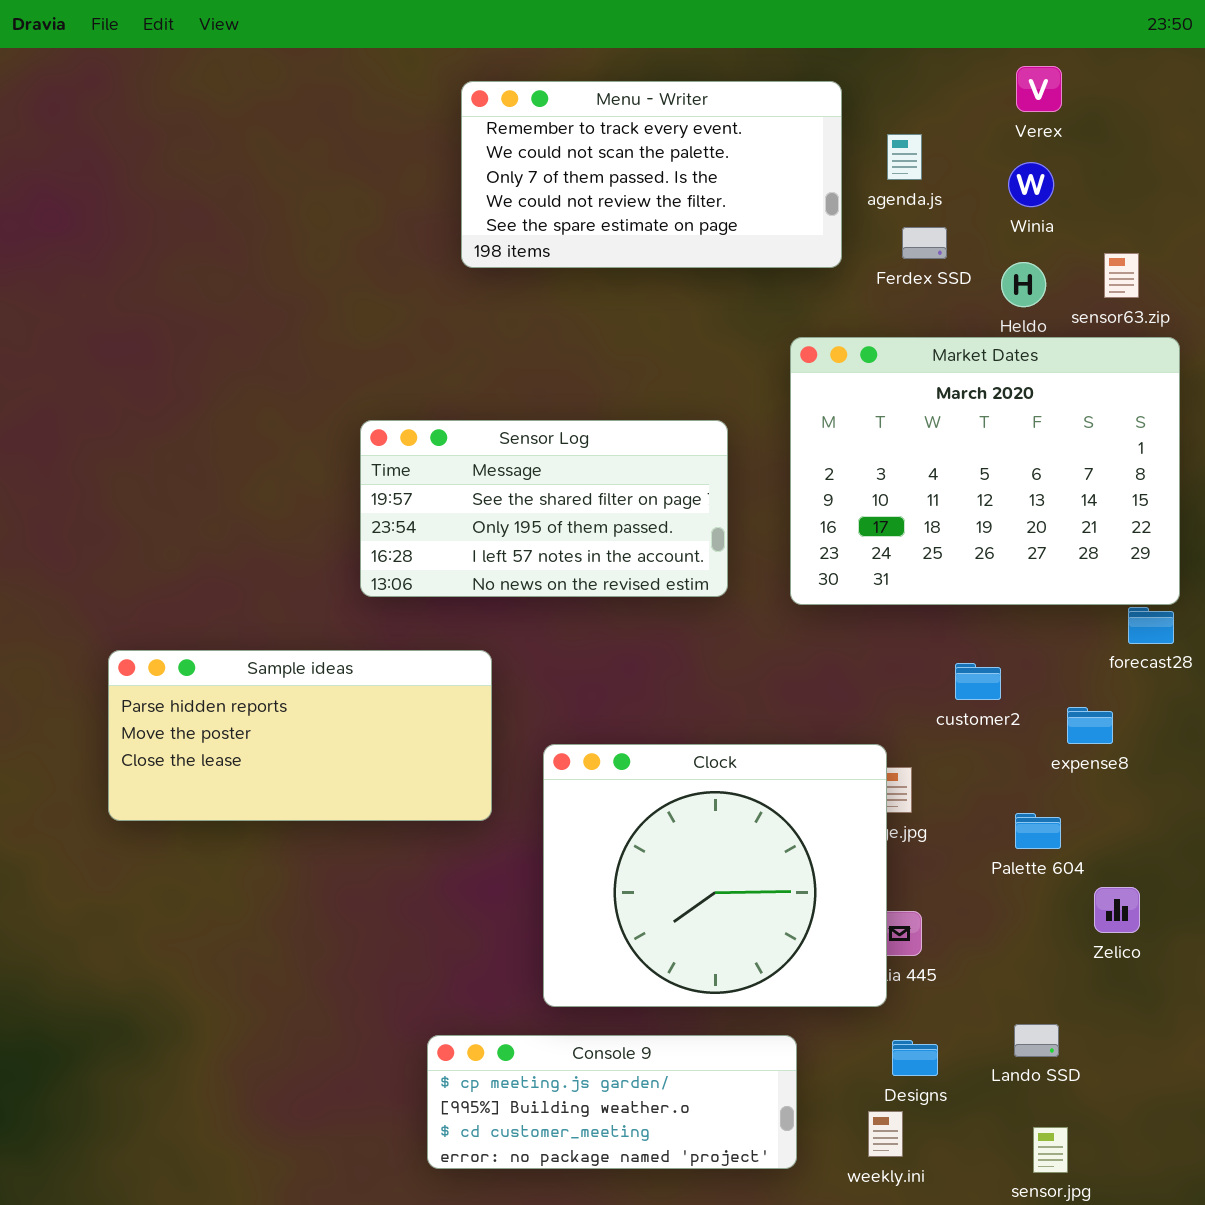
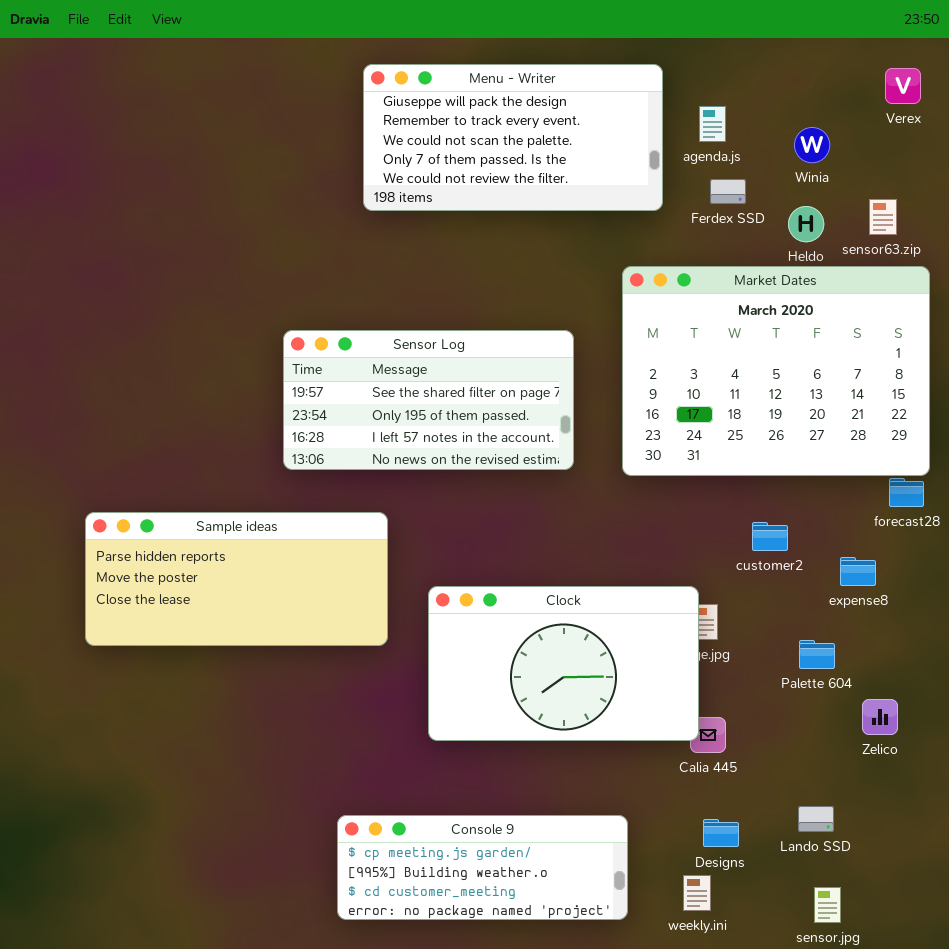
Verex: [1016,66,1062,112] -> [885,68,921,104], moved
Menu - Writer: [461,81,842,268] -> [363,64,663,211], scrolled up 1 row
Clock: [543,744,887,1007] -> [428,586,699,741], resized

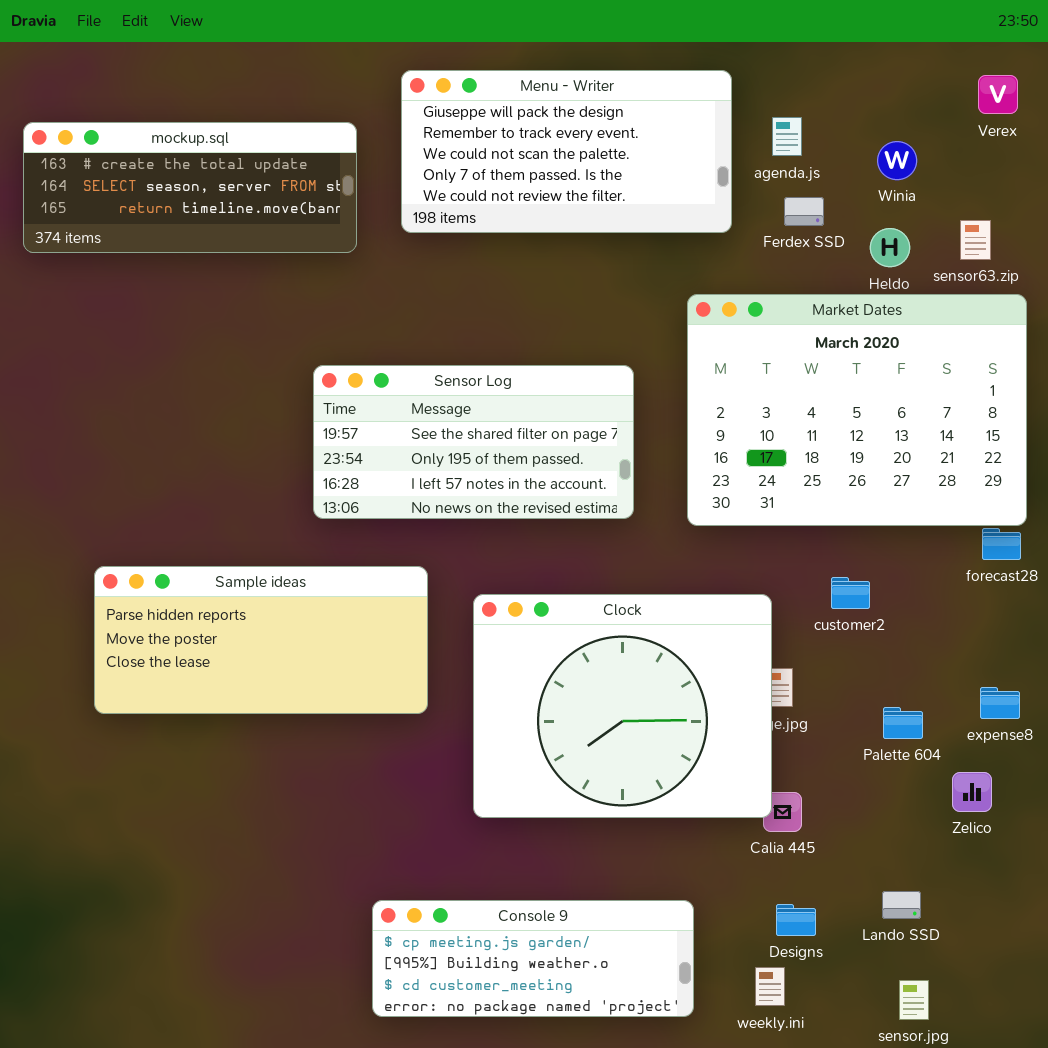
mockup.sql: none -> [23,122,357,253], opened
expense8: [840,557,876,586] -> [980,687,1020,719], moved
Clock: [428,586,699,741] -> [473,594,772,818], resized

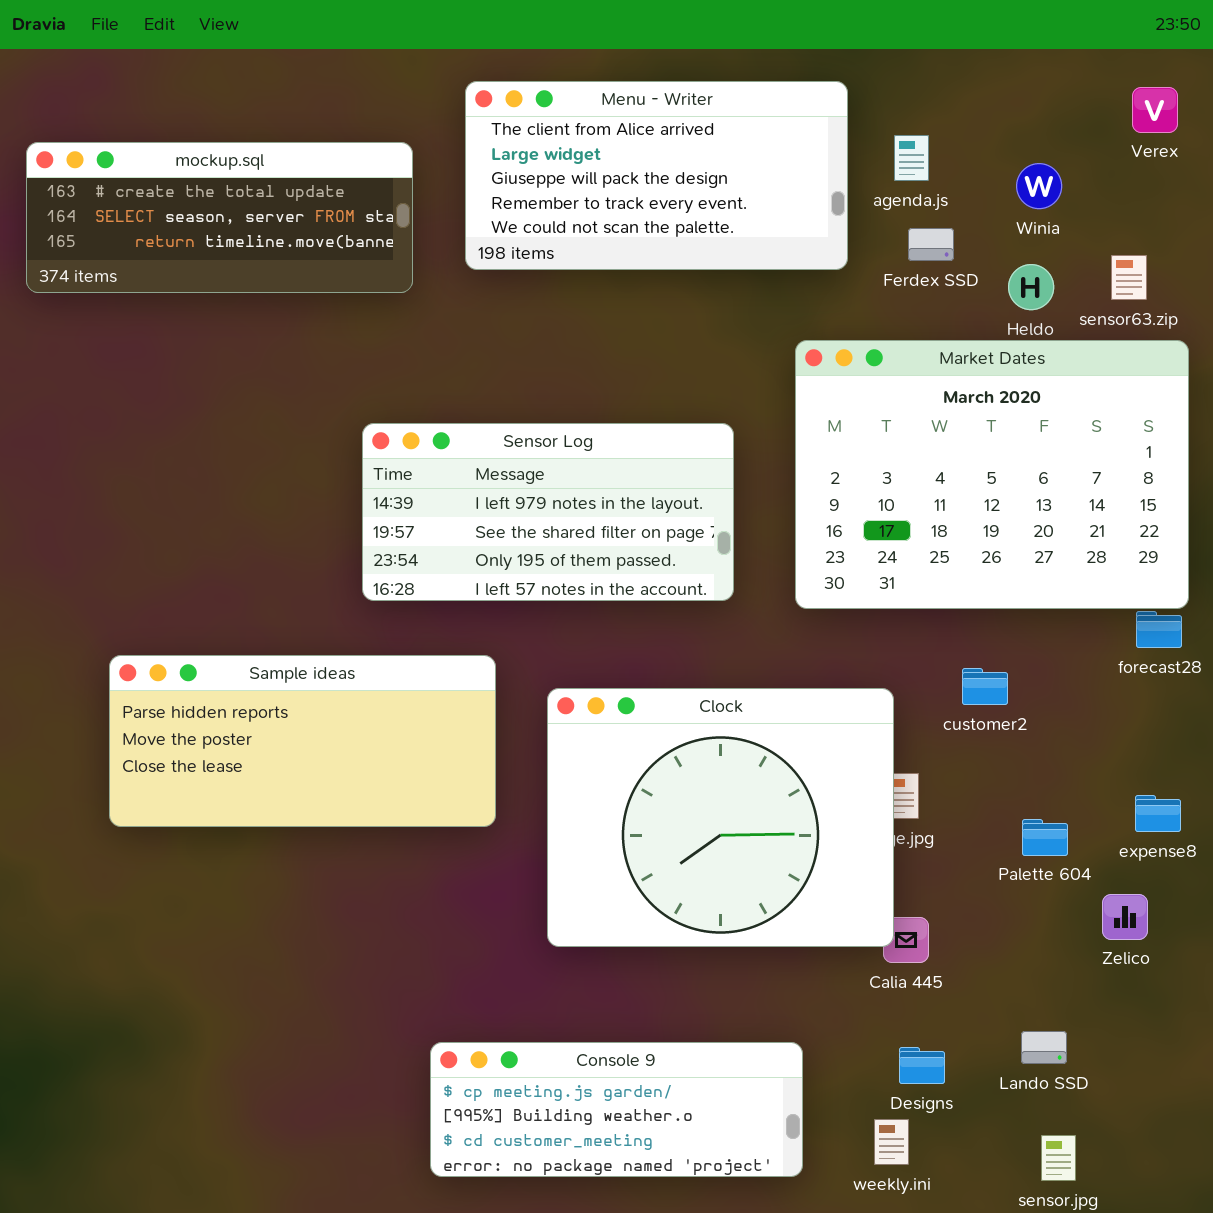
Menu - Writer: [401,70,732,233] -> [465,81,848,270], scrolled up 2 rows
Sensor Log: [313,365,634,519] -> [362,423,734,601], scrolled up 1 row

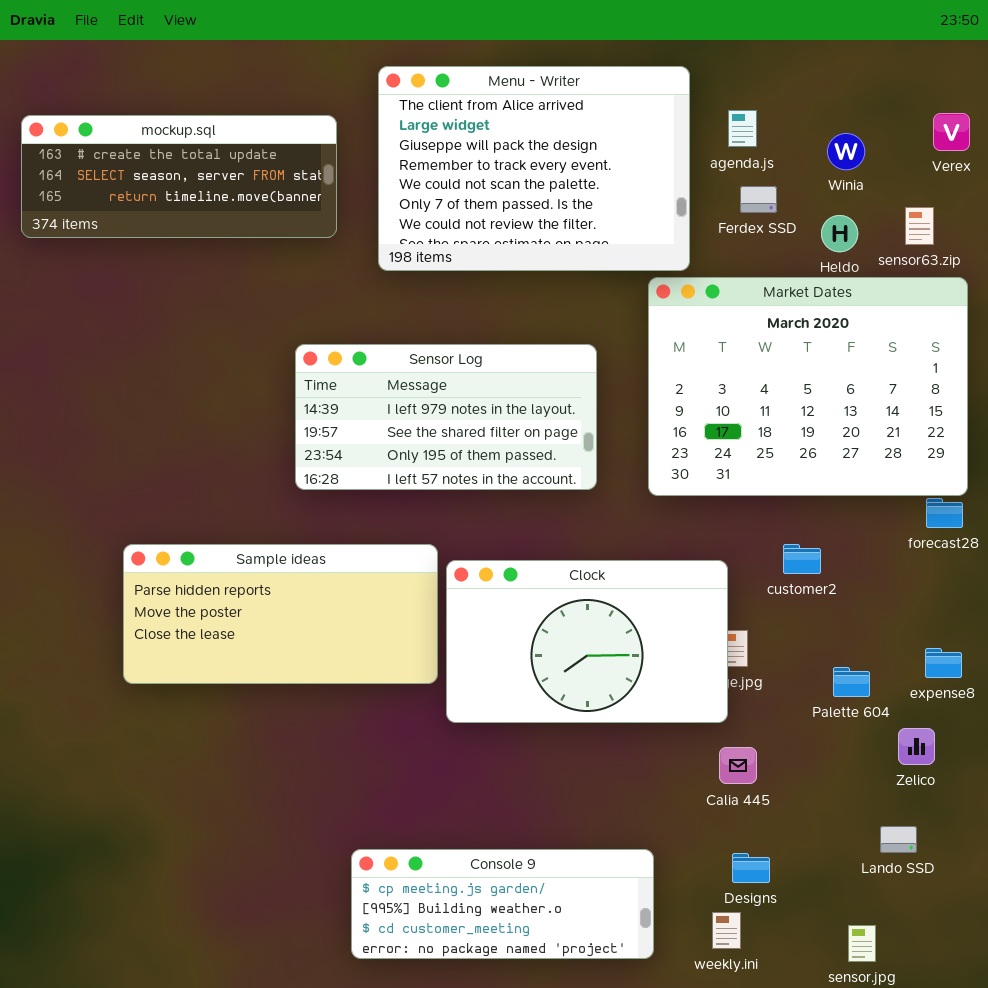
Menu - Writer: [465,81,848,270] -> [378,66,690,271], resized
Verex: [1132,87,1178,133] -> [933,113,970,151], moved
Sample ideas: [109,655,496,827] -> [123,544,438,684], moved
Clock: [547,688,894,947] -> [446,560,728,723], resized
Lando SSD: [1021,1031,1067,1064] -> [880,826,917,853], moved

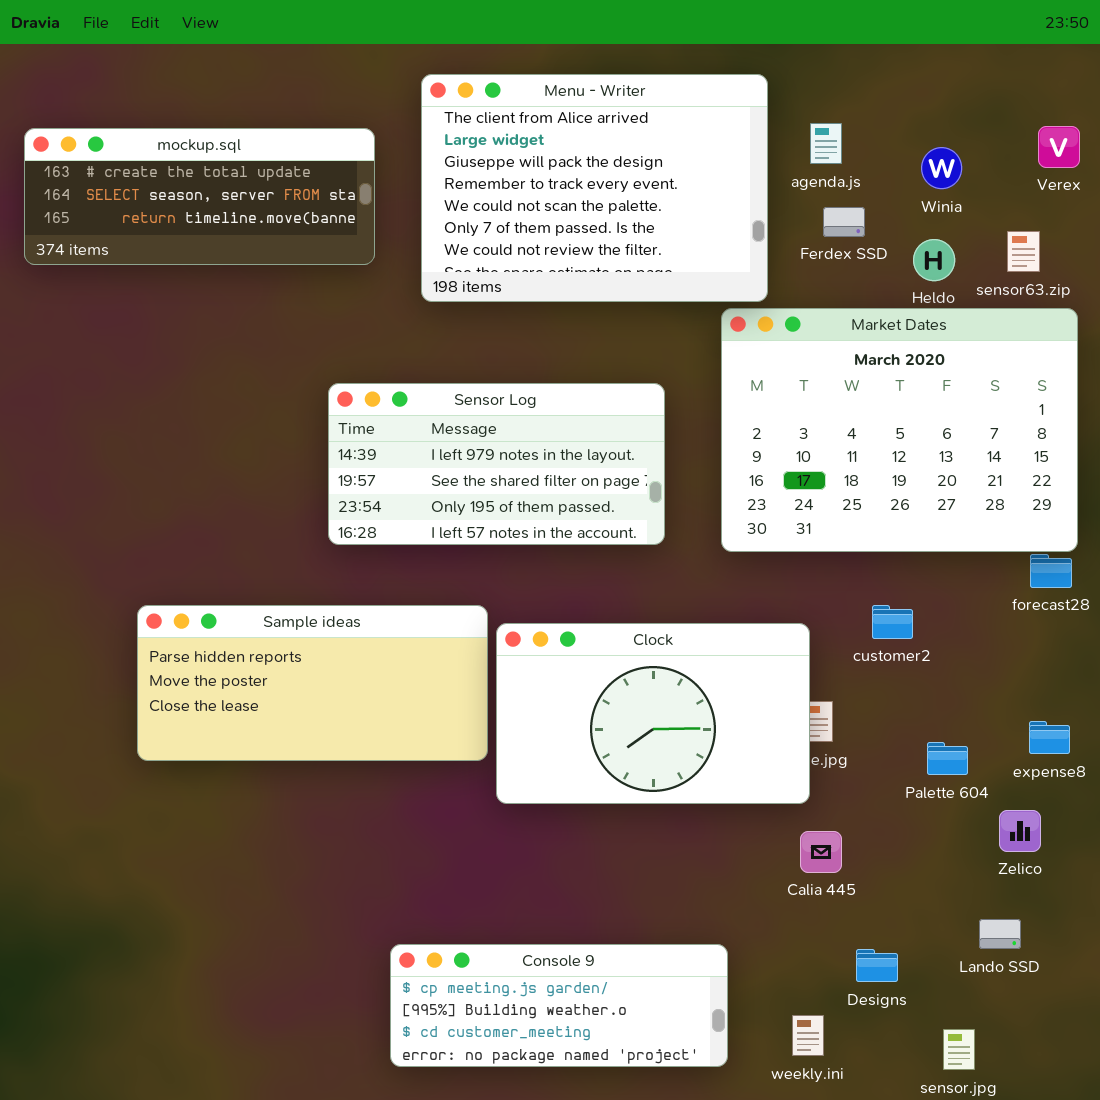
Designs: [732,853,770,883] -> [856,949,898,982], moved

